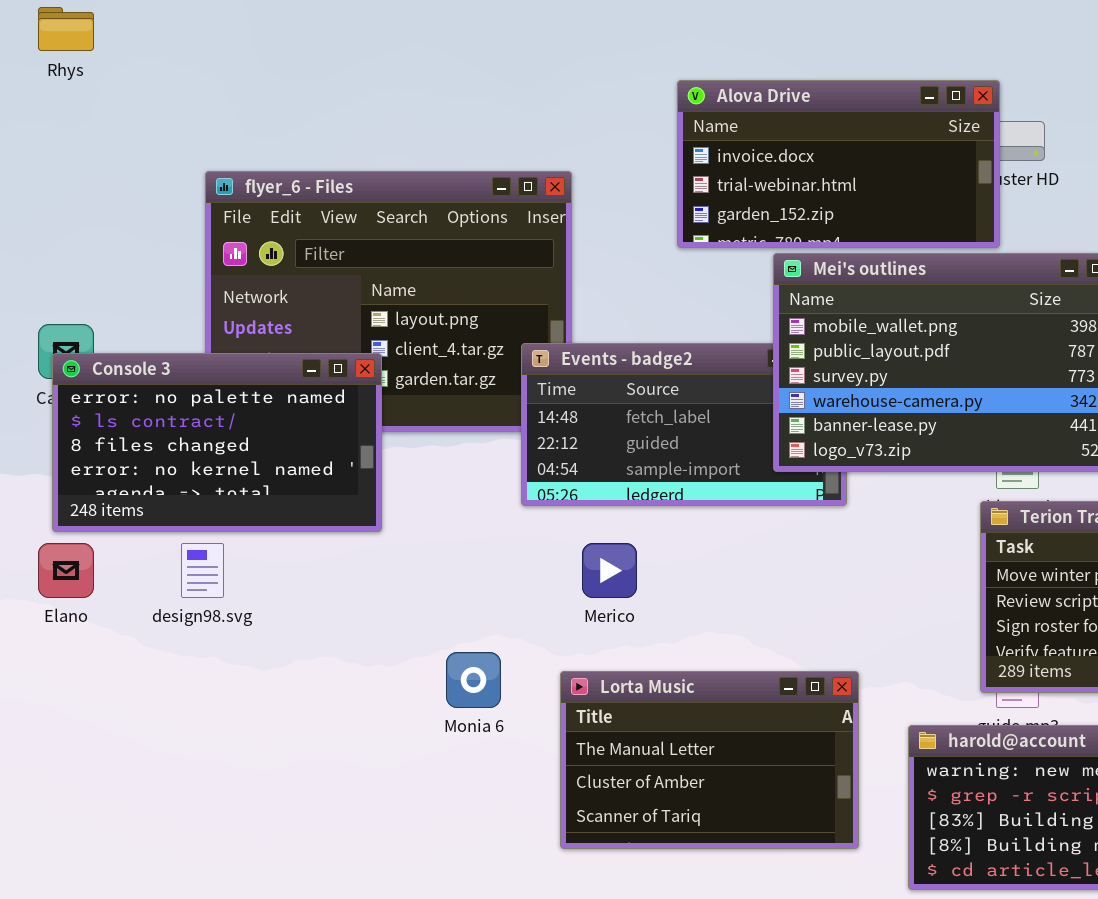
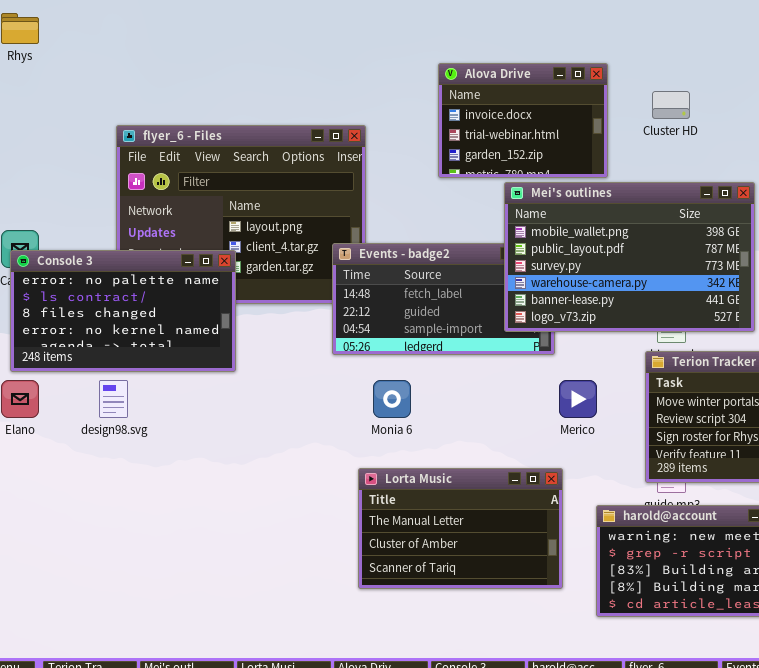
Alova Drive: [677,80,1000,248] -> [438,63,608,178], resized
Merico: [582,543,637,598] -> [559,380,597,418], moved
Monia 6: [446,652,501,708] -> [373,380,411,418], moved

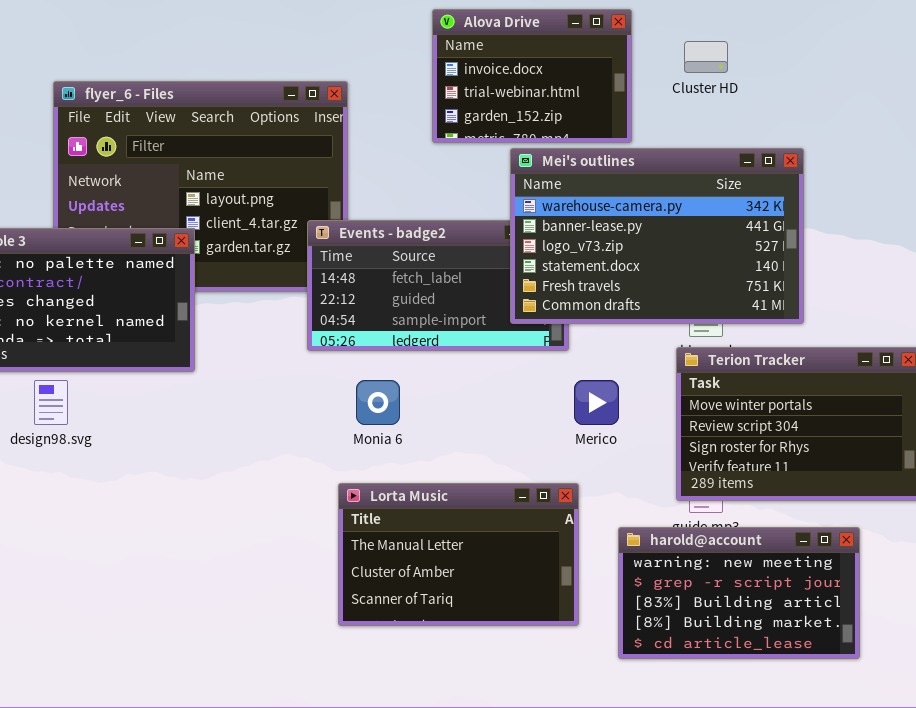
Mei's outlines: [504,182,755,332] -> [510,148,804,324], scrolled down 3 rows

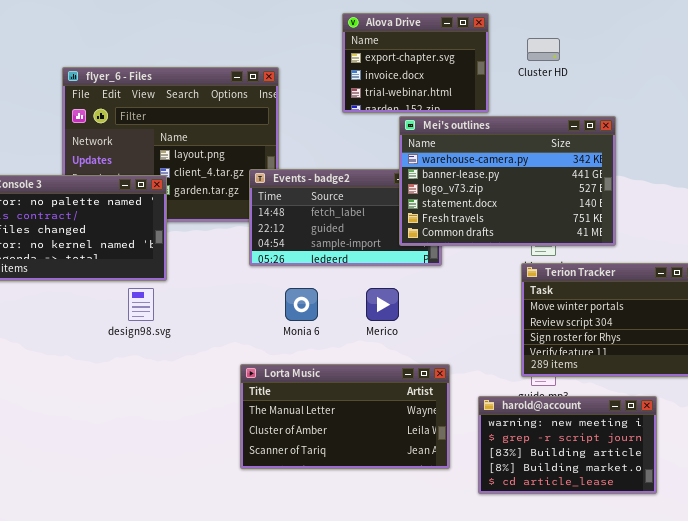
Alova Drive: [432,9,632,143] -> [342,13,489,113], scrolled up 1 row
design98.svg: [34,380,68,425] -> [128,288,154,321], moved
Merico: [574,380,619,425] -> [366,288,399,321], moved
Lorta Music: [338,483,579,626] -> [240,364,450,469], resized

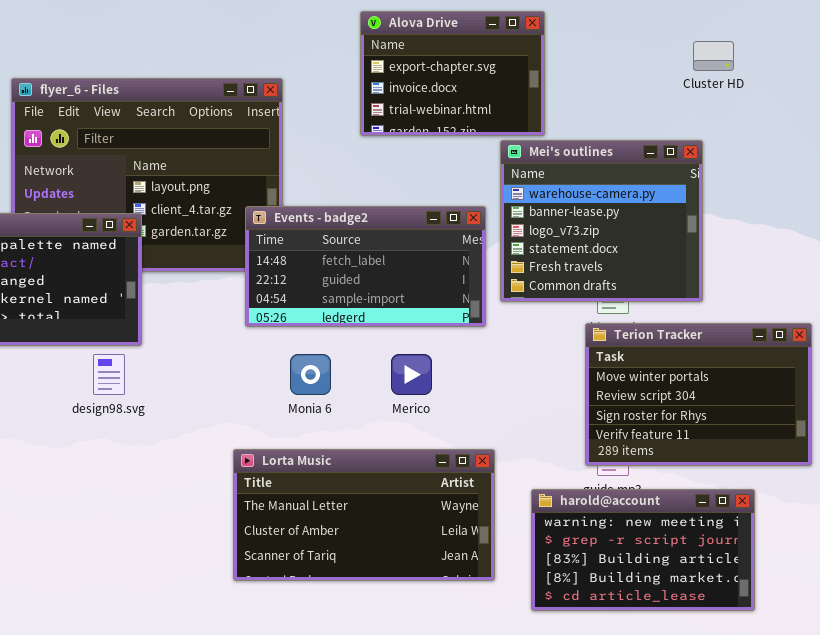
Cluster HD: [527,38,560,61] -> [693,41,734,71], moved
Mei's outlines: [399,116,616,246] -> [500,140,703,302], resized

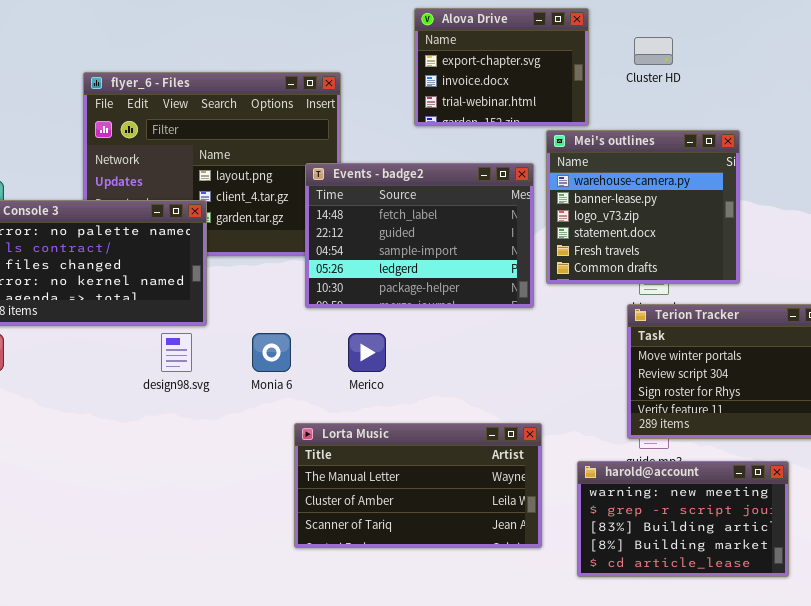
Cluster HD: [693,41,734,71] -> [634,37,673,65], moved
Events - badge2: [245,206,486,327] -> [305,163,534,308], resized
Monia 6: [290,354,331,395] -> [252,333,291,372], moved
Merico: [391,354,432,395] -> [348,333,386,372], moved

